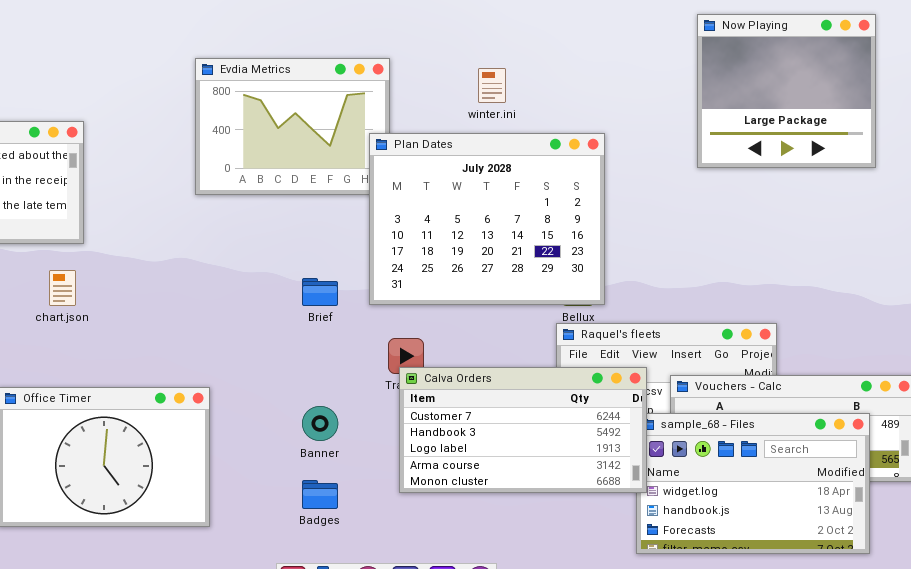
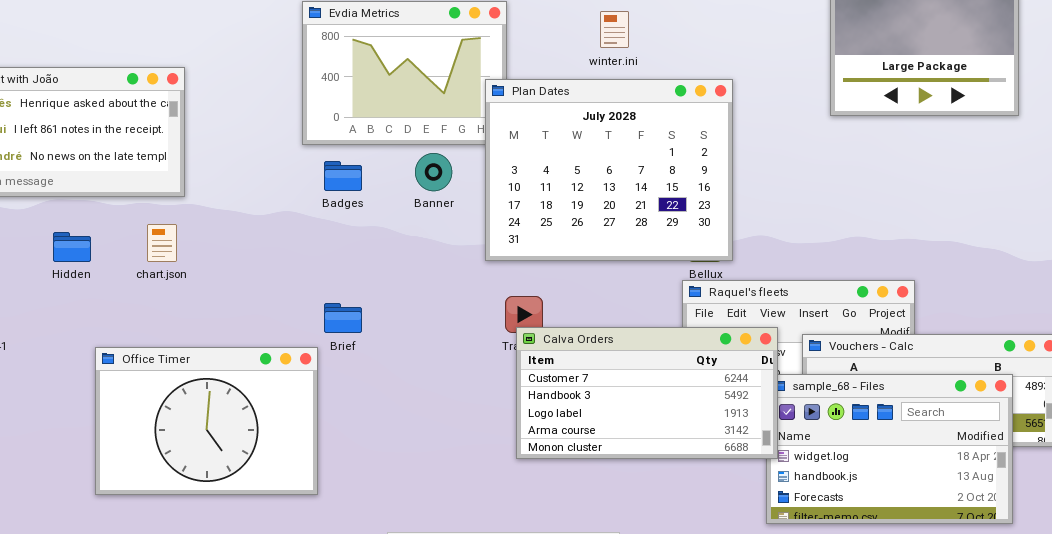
Brief: [302,278,338,306] -> [324,303,362,333], moved
Banner: [302,406,338,441] -> [415,153,452,191], moved
Badges: [302,480,338,509] -> [324,161,362,191], moved

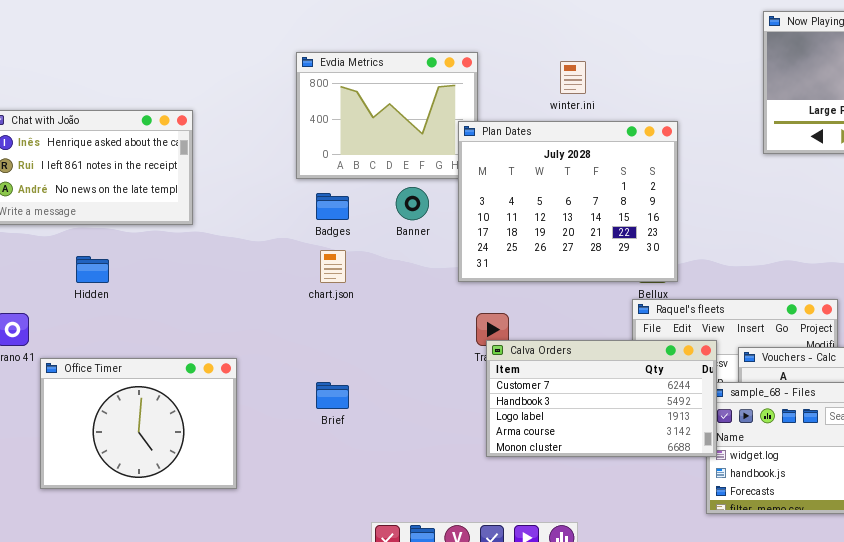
chart.json: [147,224,177,262] -> [320,250,346,283], moved
Brief: [324,303,362,333] -> [316,382,349,409], moved
Office Timer: [95,347,318,495] -> [40,358,237,489], moved

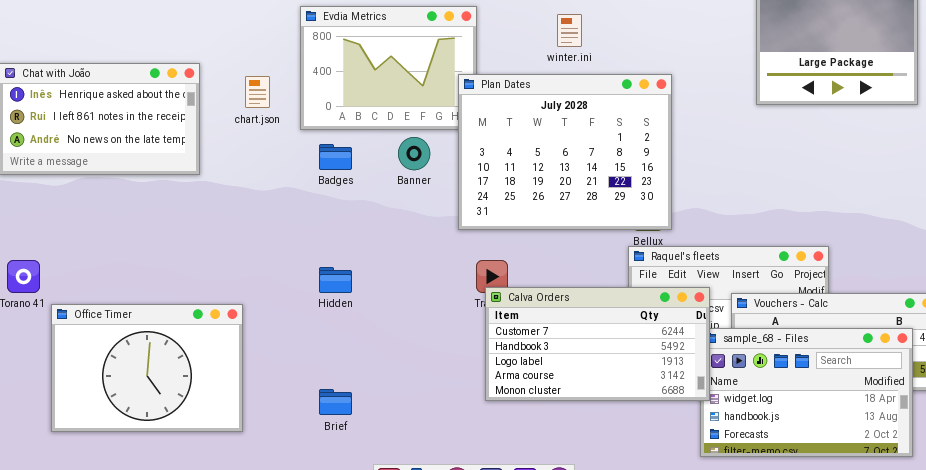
chart.json: [320,250,346,283] -> [245,76,270,108], moved
Hidden: [76,256,109,283] -> [319,267,352,293], moved
Brief: [316,382,349,409] -> [319,389,352,415], moved

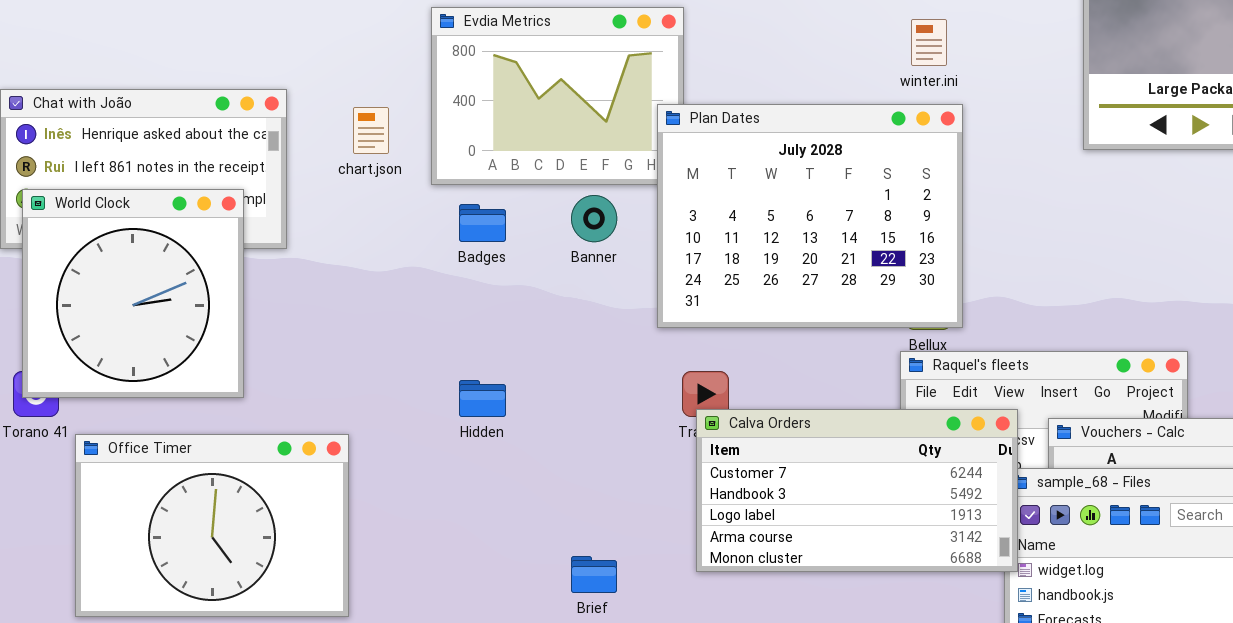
winter.ini: [557,14,582,47] -> [911,19,947,66], moved
World Clock: none -> [22,189,244,398], opened
Brief: [319,389,352,415] -> [571,556,617,593], moved

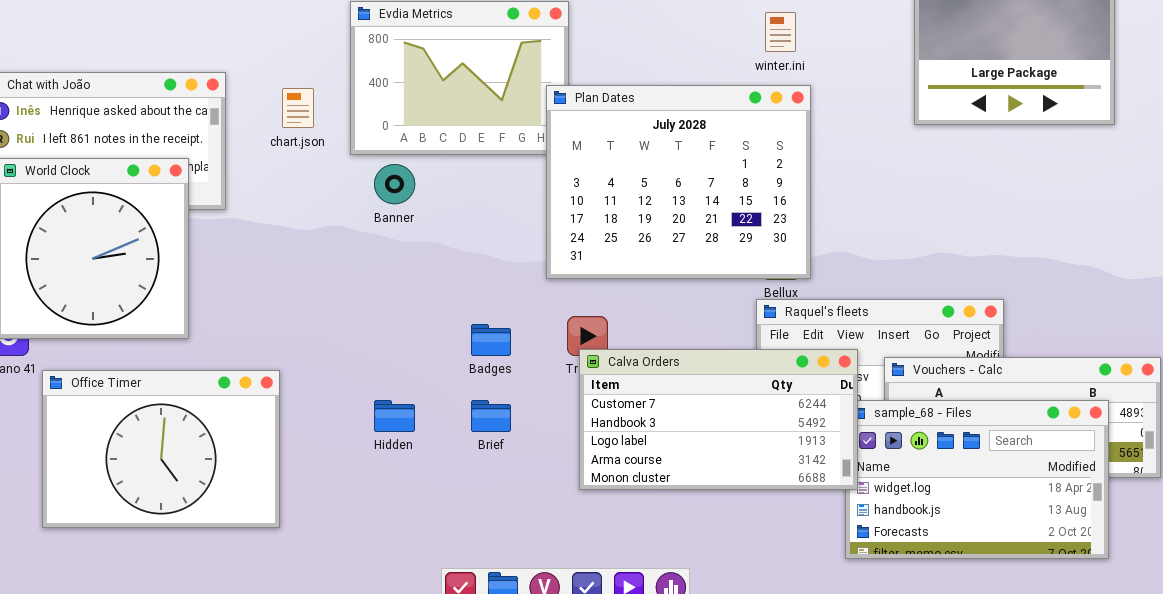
Banner: [571,195,617,242] -> [374,164,415,204], moved
Badges: [459,204,506,242] -> [471,324,511,356], moved
Hidden: [459,380,506,417] -> [374,400,415,432], moved
Brief: [571,556,617,593] -> [471,400,511,432], moved

